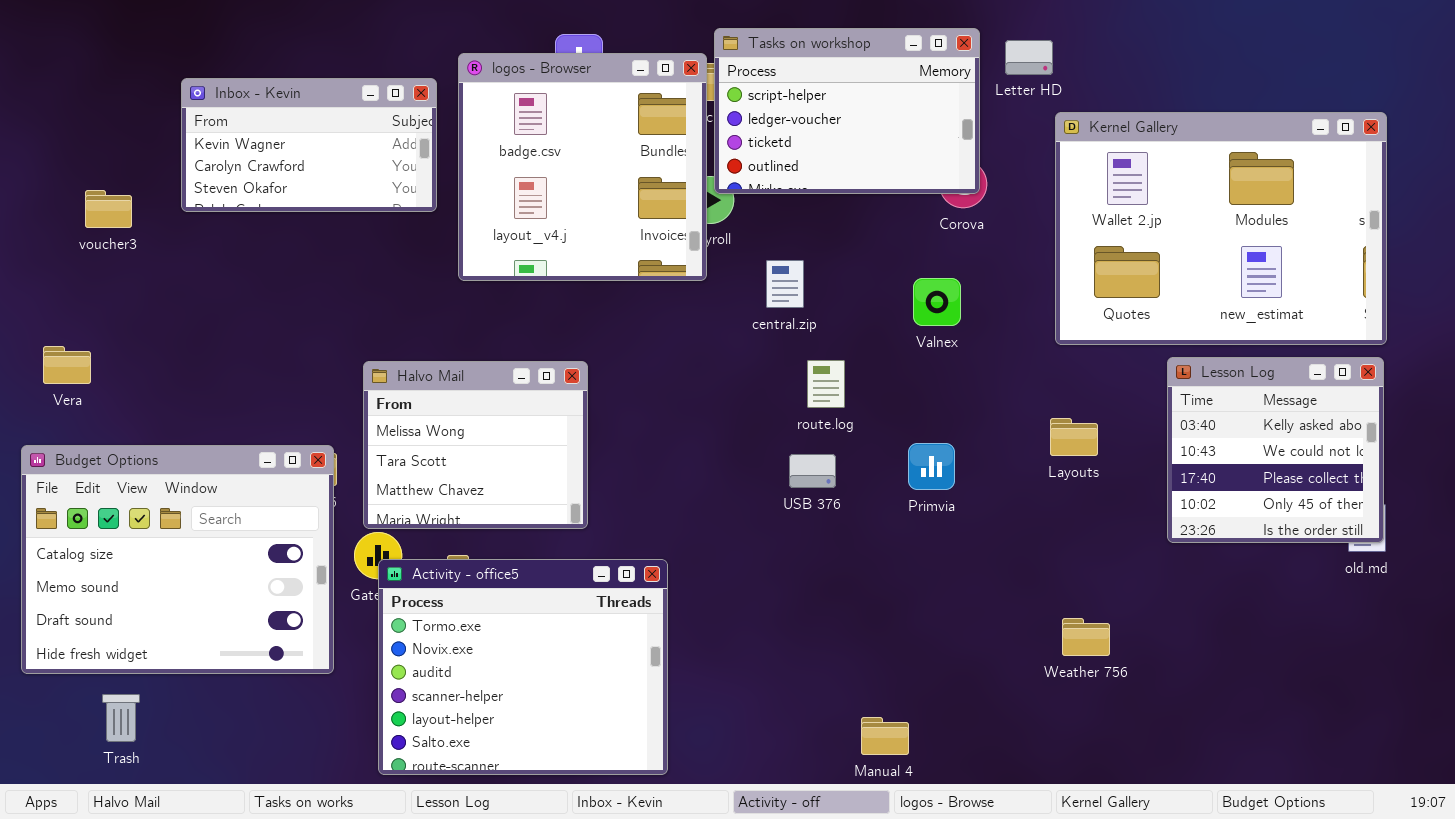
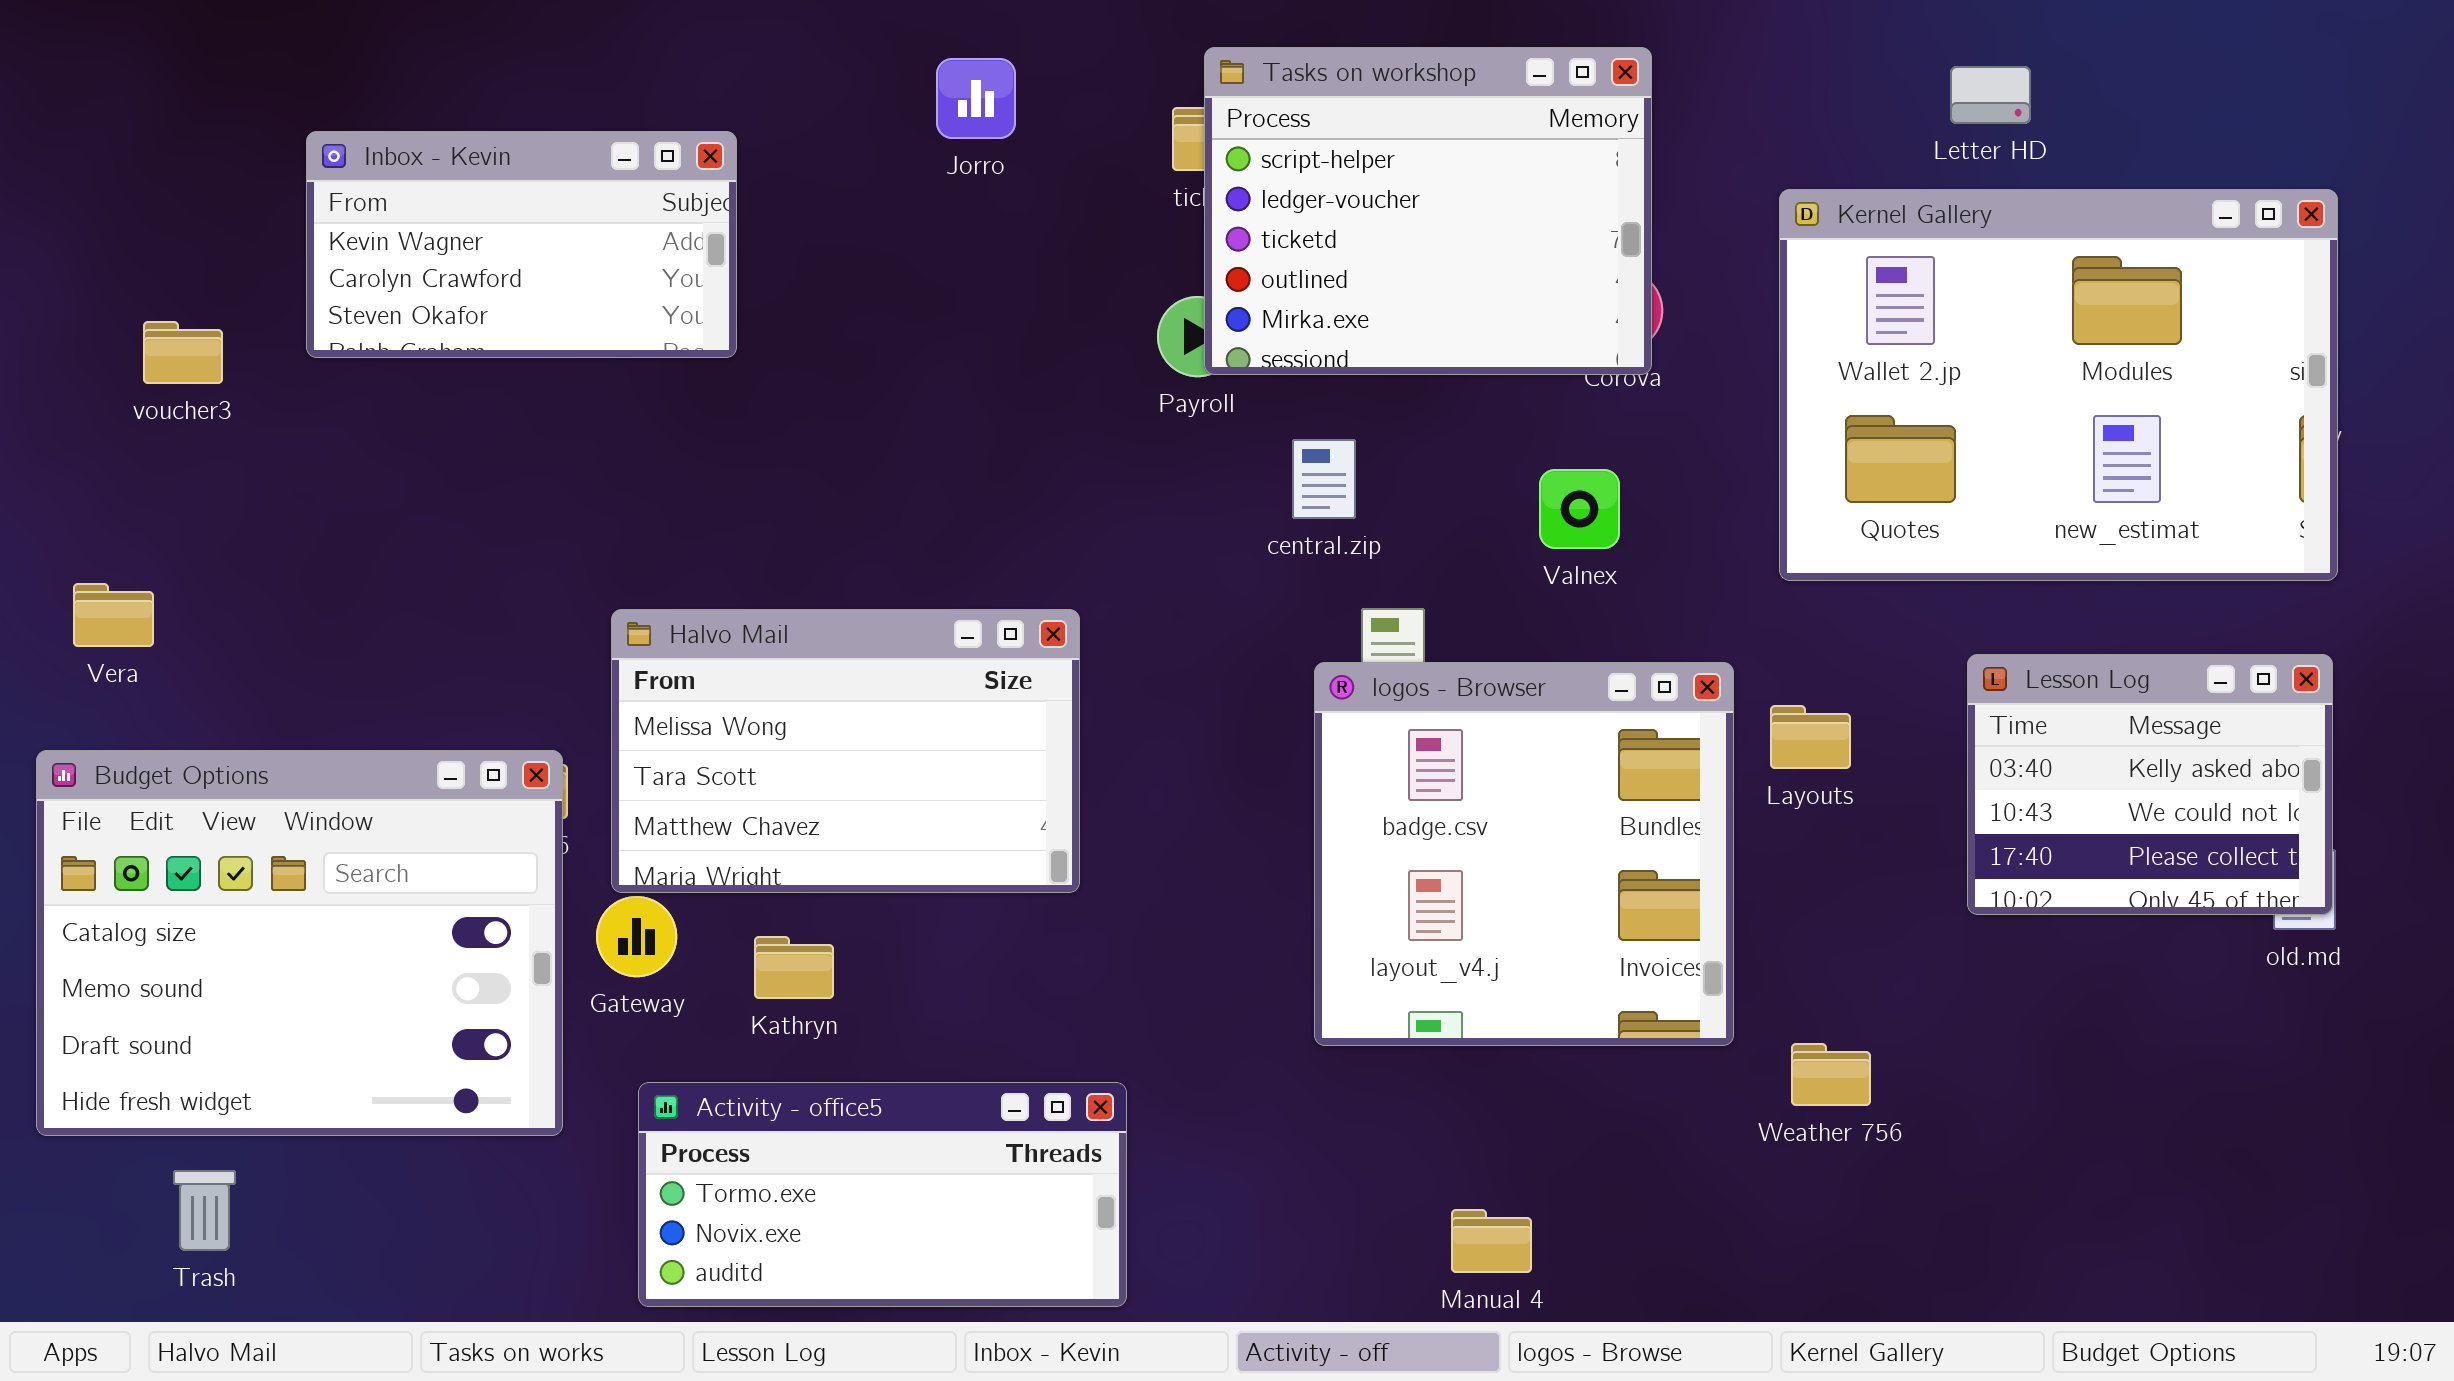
Tasks on workshop: [714,28,980,194] -> [1204,47,1652,375], resized
Letter HD: [1005,40,1053,75] -> [1950,66,2031,124], moved
logos - Browser: [458,53,707,281] -> [1314,662,1734,1046], moved
Lesson Log: [1167,357,1384,543] -> [1967,654,2333,915], resized
Halvo Mail: [363,361,588,529] -> [611,609,1080,893], resized
Activity - office5: [378,559,668,775] -> [638,1082,1127,1307], resized

